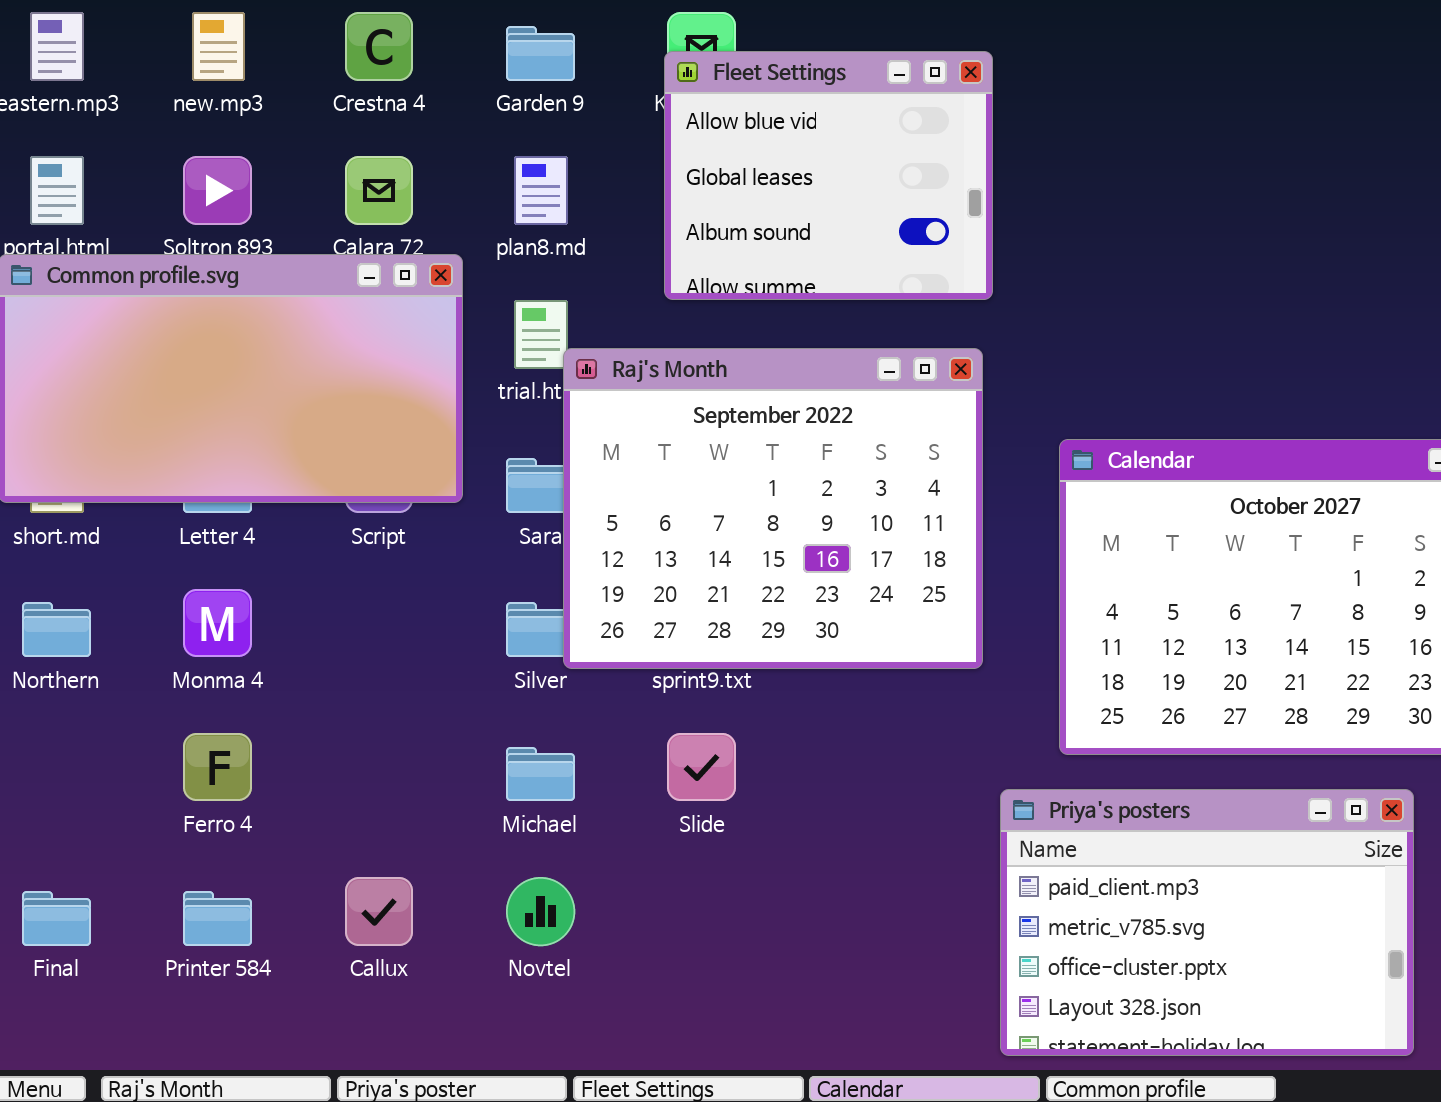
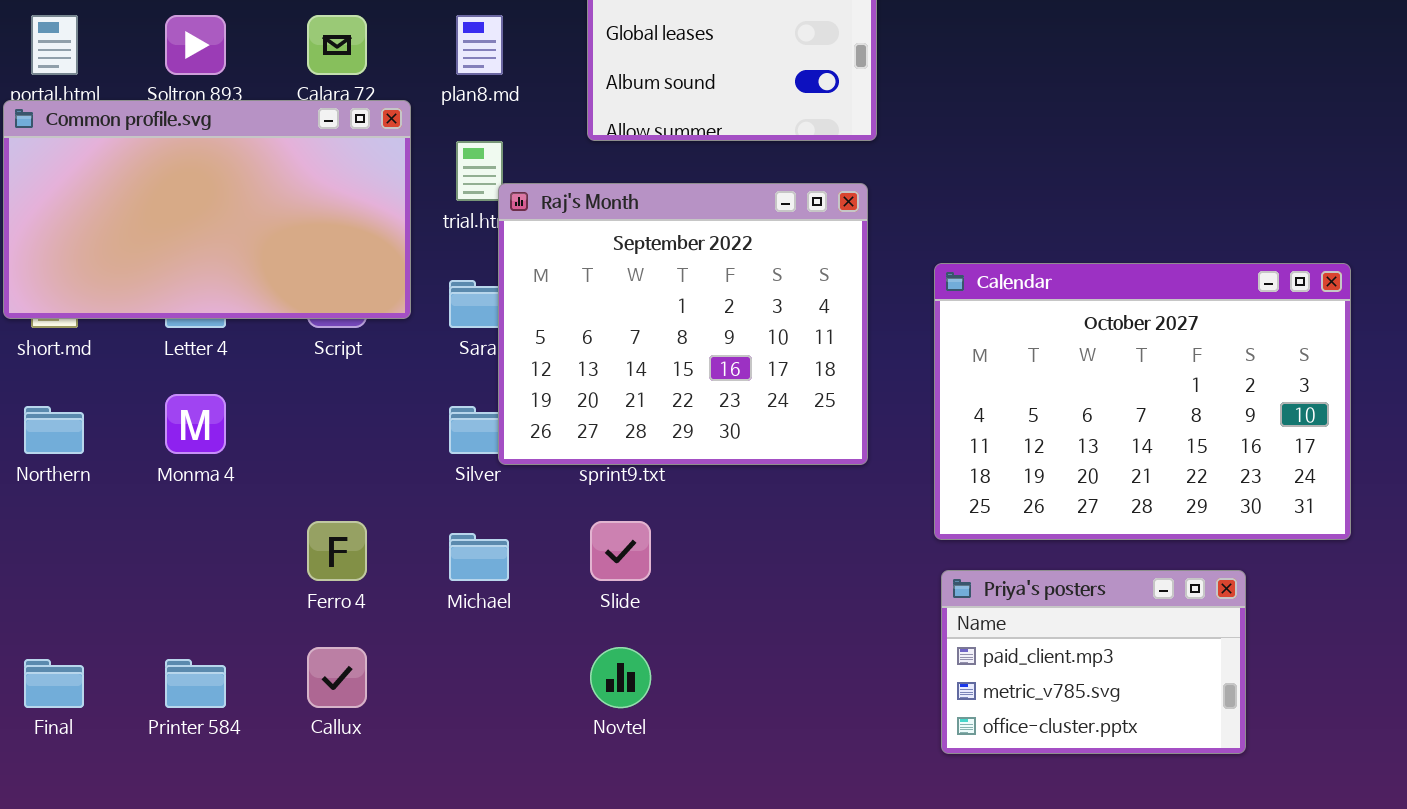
Ferro 4: [183,733,252,801] -> [307,521,367,581], moved
Priya's posters: [1000,789,1414,1056] -> [941,570,1246,754], resized
Novtel: [506,877,575,946] -> [590,647,651,708], moved

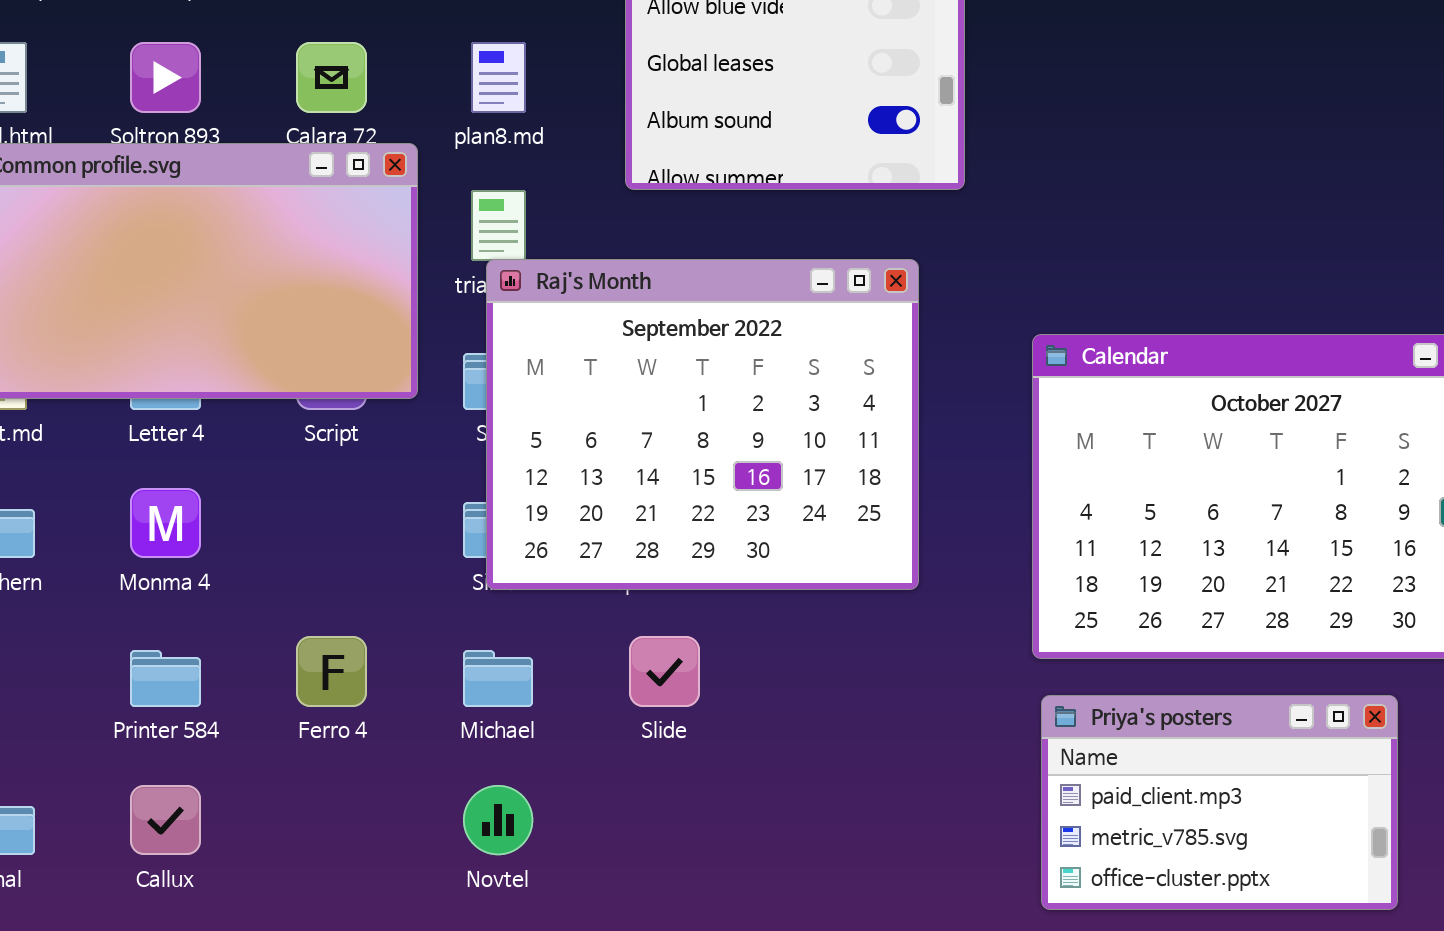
Raj's Month: [498,183,868,465] -> [486,259,919,590], moved
Callux: [307,647,367,708] -> [130,785,201,855], moved
Novtel: [590,647,651,708] -> [463,785,533,855], moved
Printer 584: [165,659,226,708] -> [130,650,201,707], moved

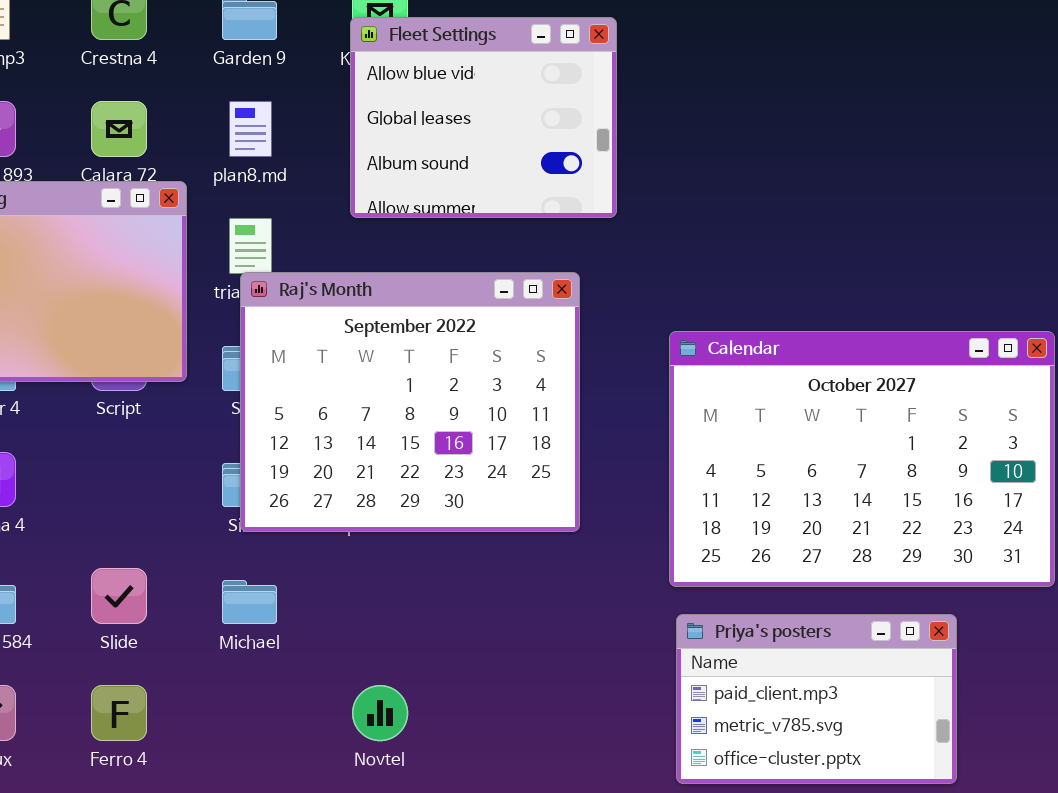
Ferro 4: [296,636,367,707] -> [91,685,147,741], moved
Slide: [629,636,700,707] -> [91,568,147,624], moved
Novtel: [463,785,533,855] -> [352,685,408,741], moved

